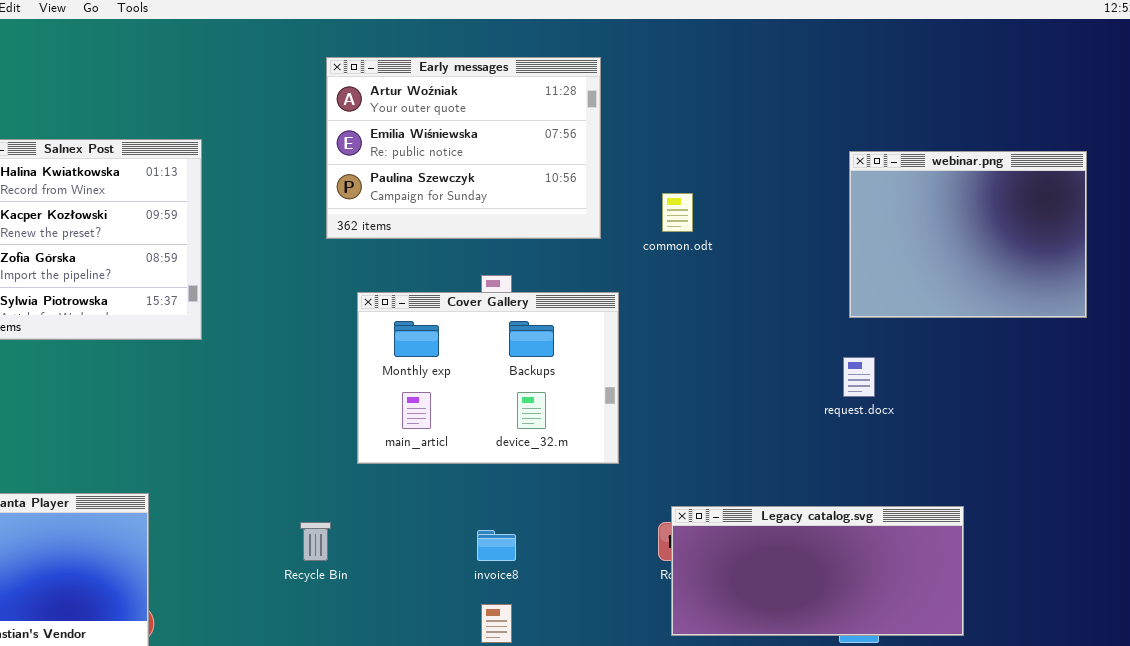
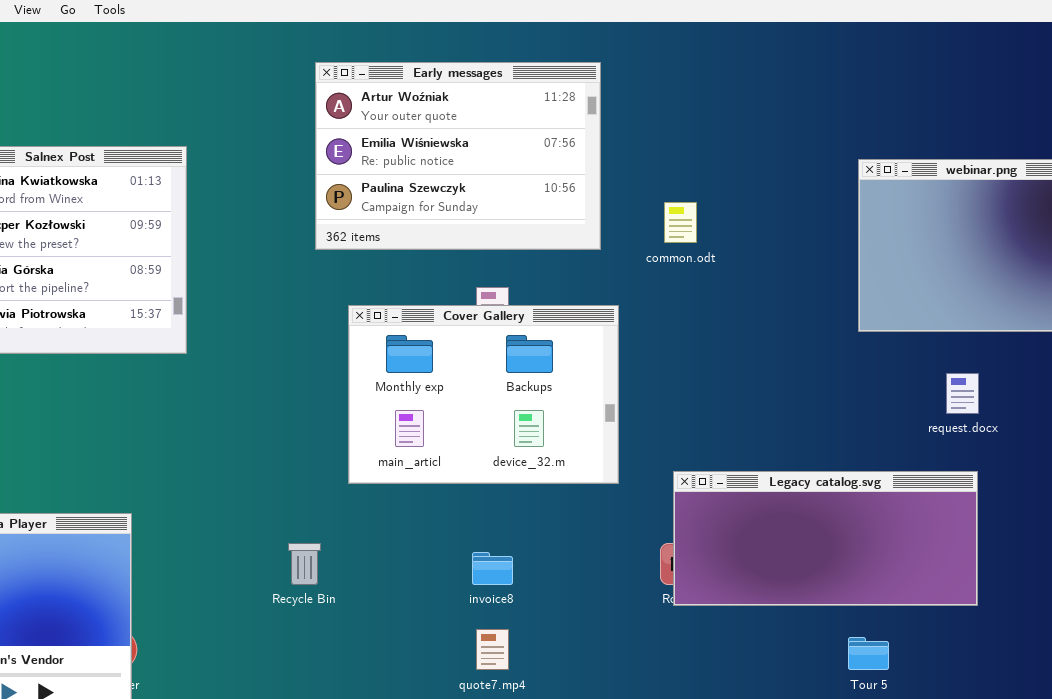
request.docx: [843,357,875,397] -> [946,373,979,414], moved
Legacy catalog.svg: [671,506,964,636] -> [673,471,978,606], moved

